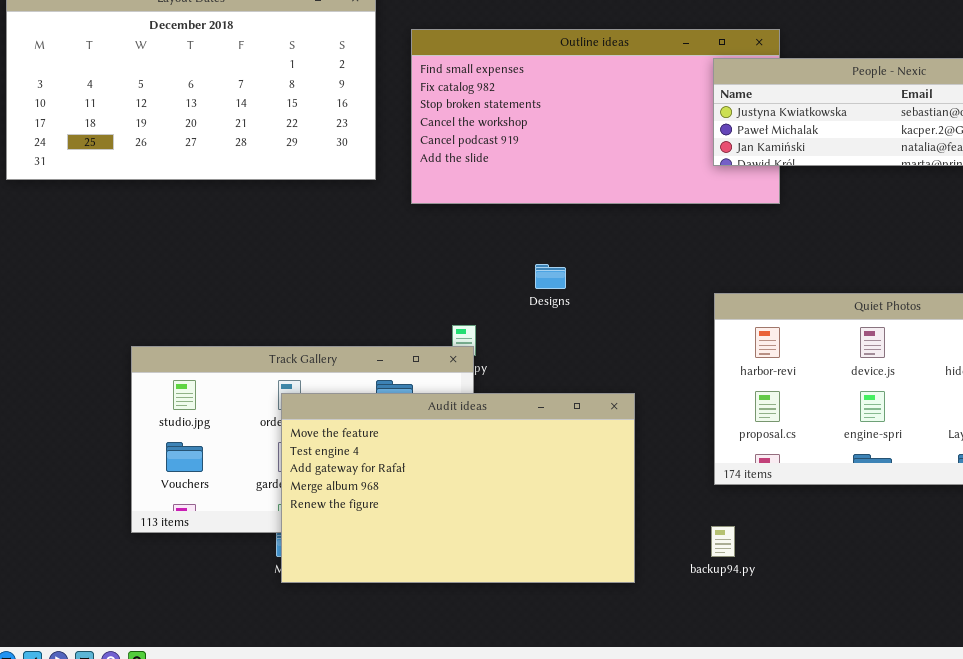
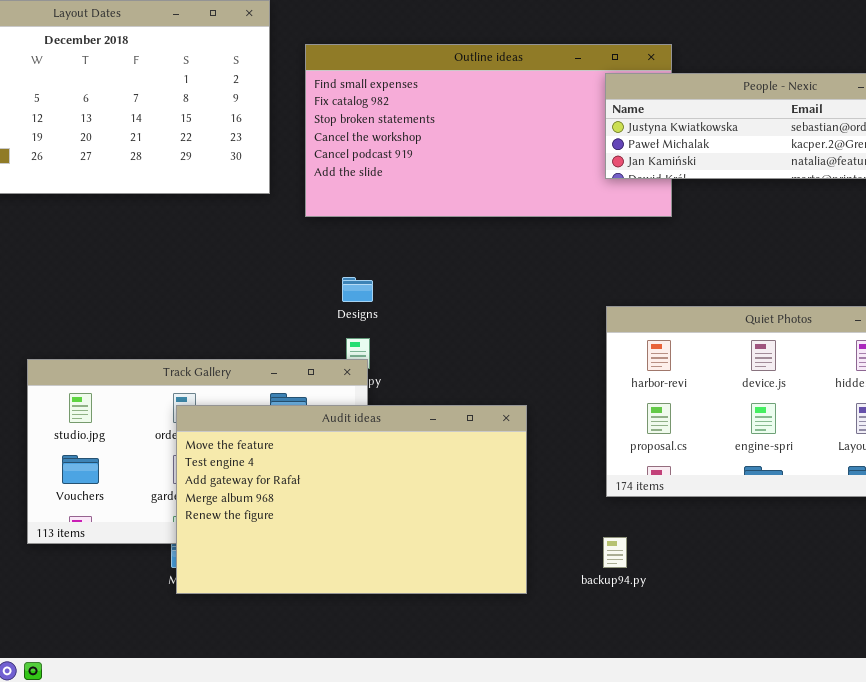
Designs: [535,264,566,289] -> [342,277,373,302], moved

